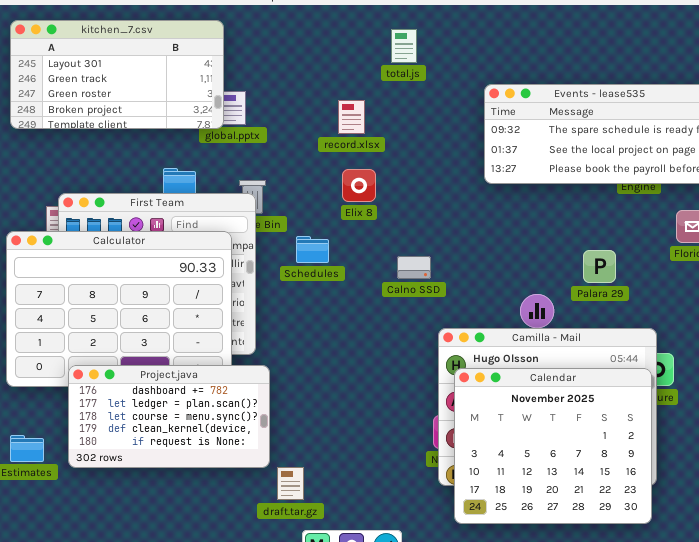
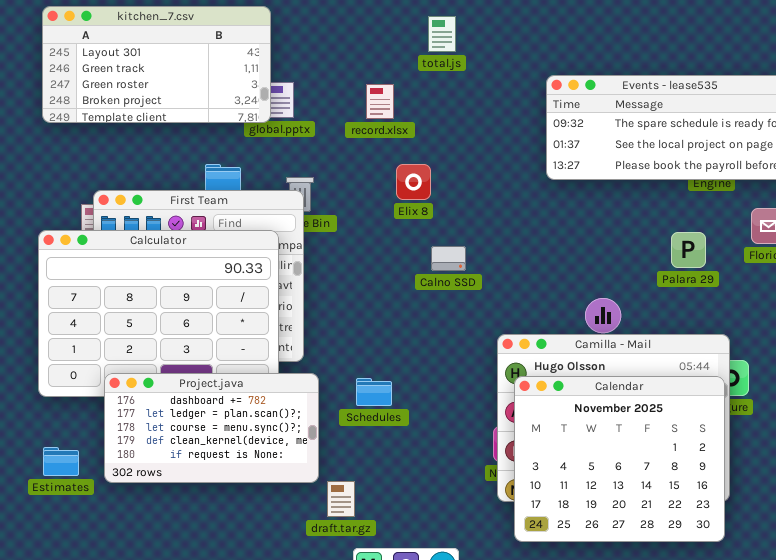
total.js: [391,29,417,63] -> [428,16,456,52], moved
record.xlsx: [338,100,365,134] -> [366,84,394,119], moved
Schedules: [296,236,329,263] -> [356,378,392,406], moved
Palara 29: [583,250,616,283] -> [671,232,706,268], moved
Calno SSD: [397,256,431,279] -> [431,246,466,271], moved

